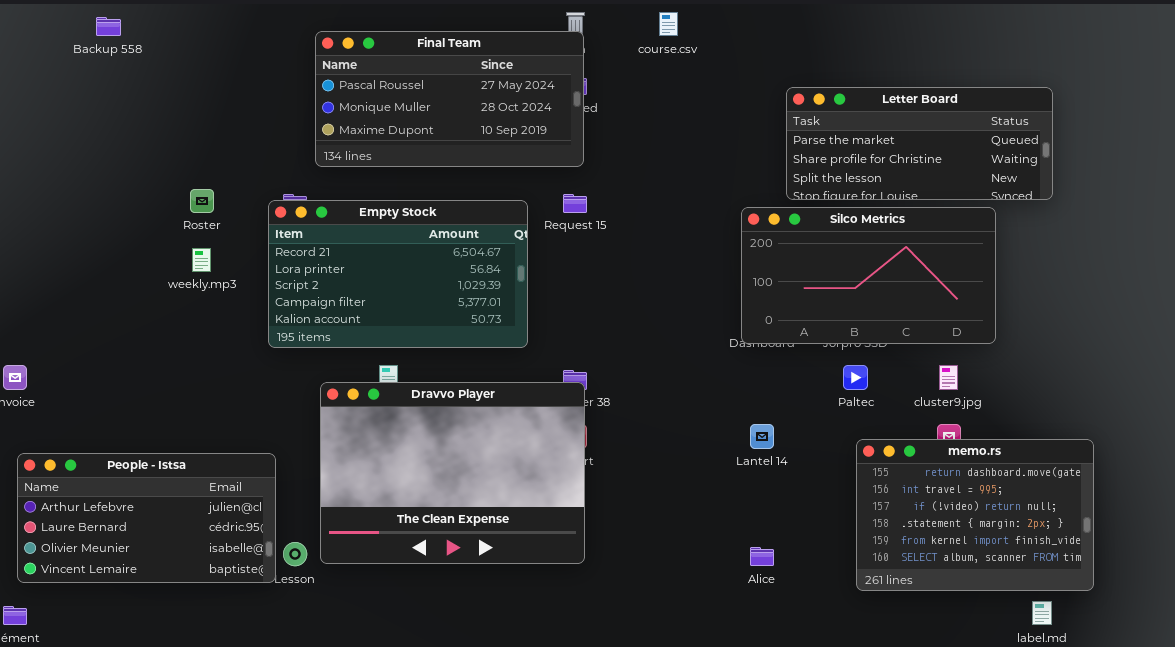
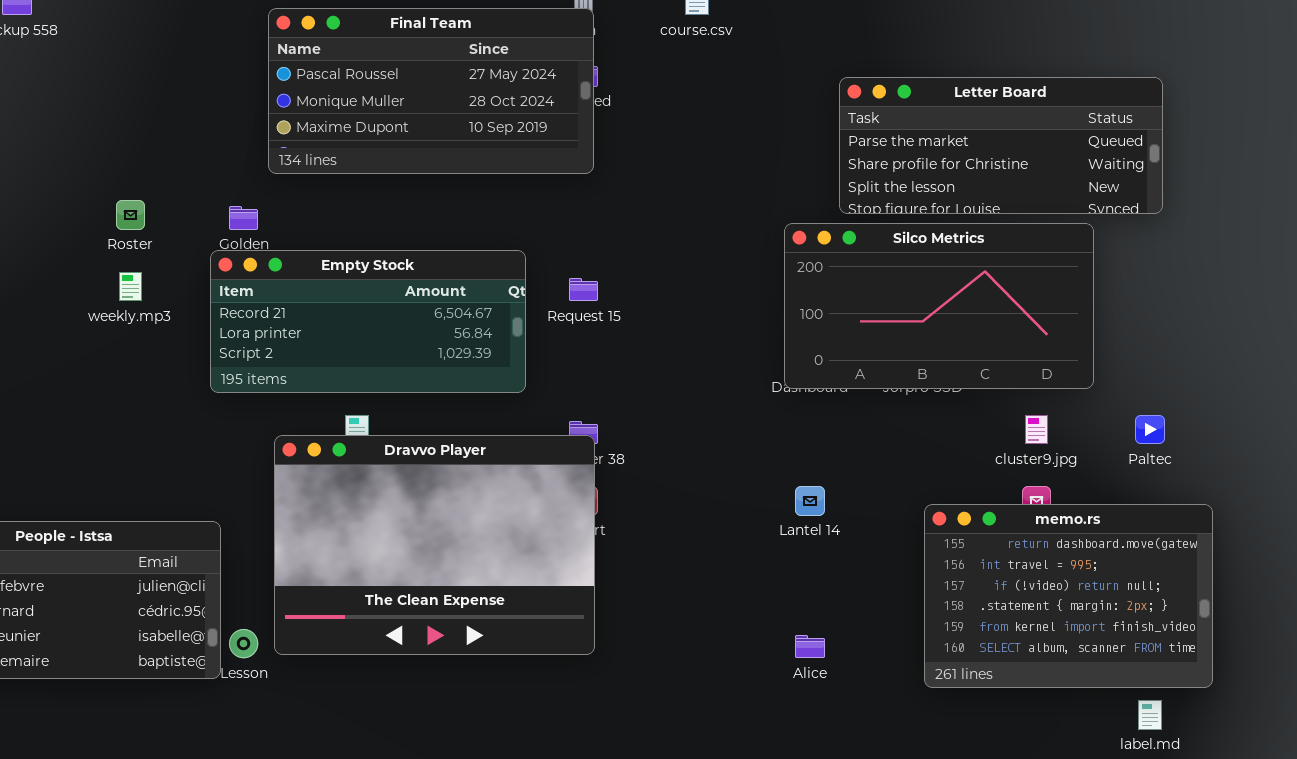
Request 15: [563,194,587,213] -> [569,278,598,301], moved
Empty Stock: [268,200,528,348] -> [210,250,526,393], resized
Paltec: [843,365,868,390] -> [1135,415,1165,444], moved

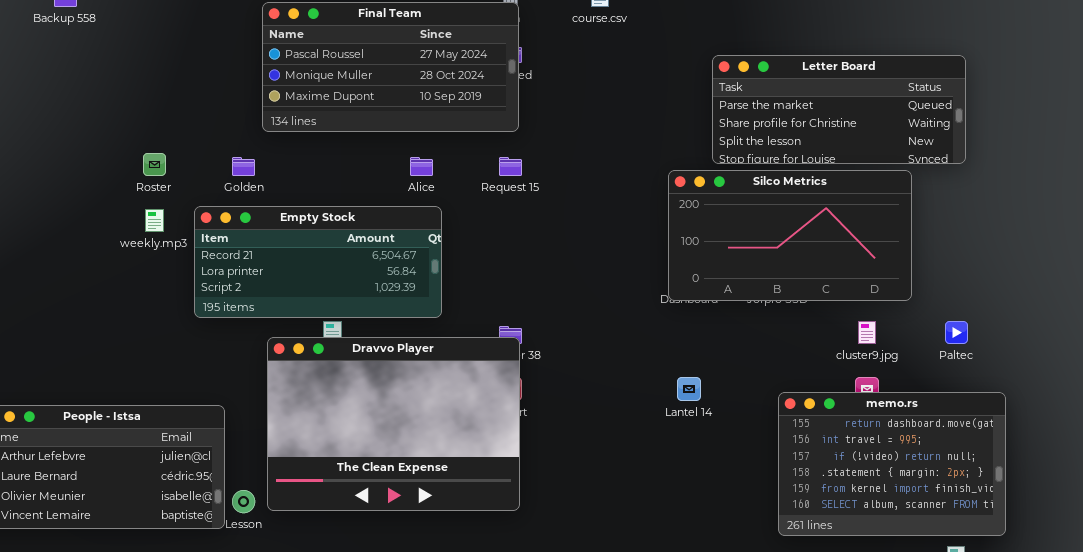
Empty Stock: [210,250,526,393] -> [194,206,442,318], moved
Request 15: [569,278,598,301] -> [499,157,522,176], moved
Alice: [795,635,825,658] -> [410,157,433,176], moved

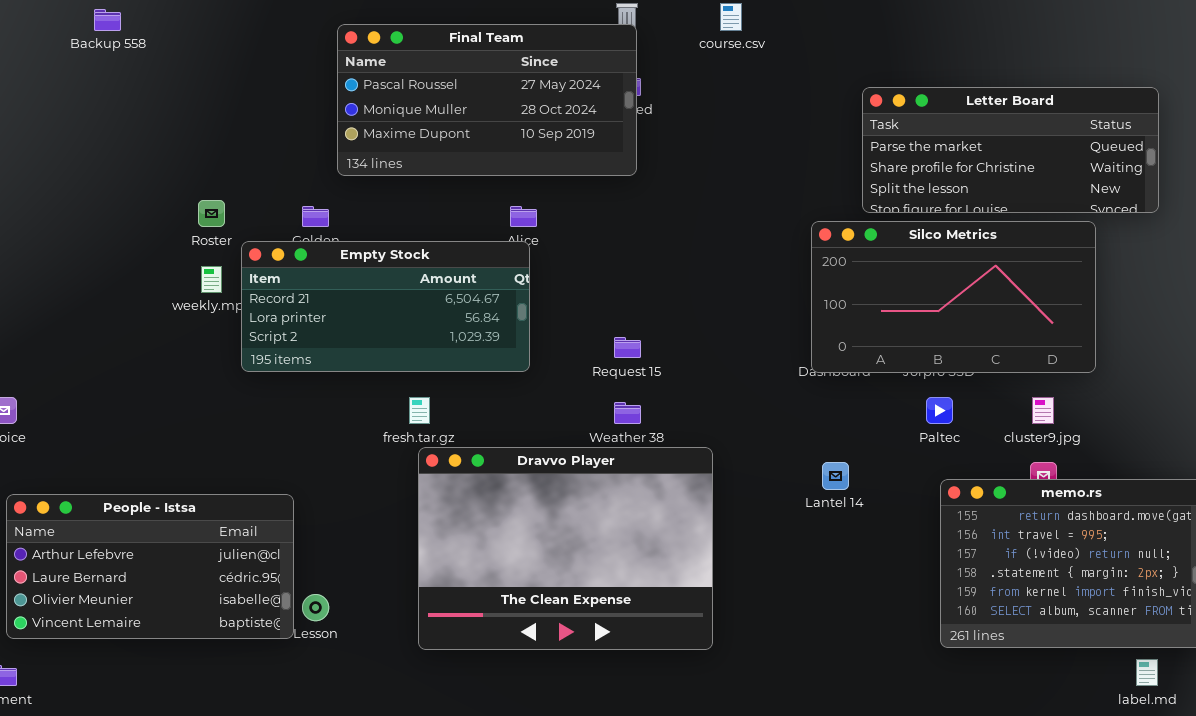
Request 15: [499,157,522,176] -> [614,337,641,358], moved
Empty Stock: [194,206,442,318] -> [241,241,530,372], moved
Paltec: [945,321,968,344] -> [926,397,953,424], moved
Dravvo Player: [267,337,520,511] -> [418,447,713,650], moved

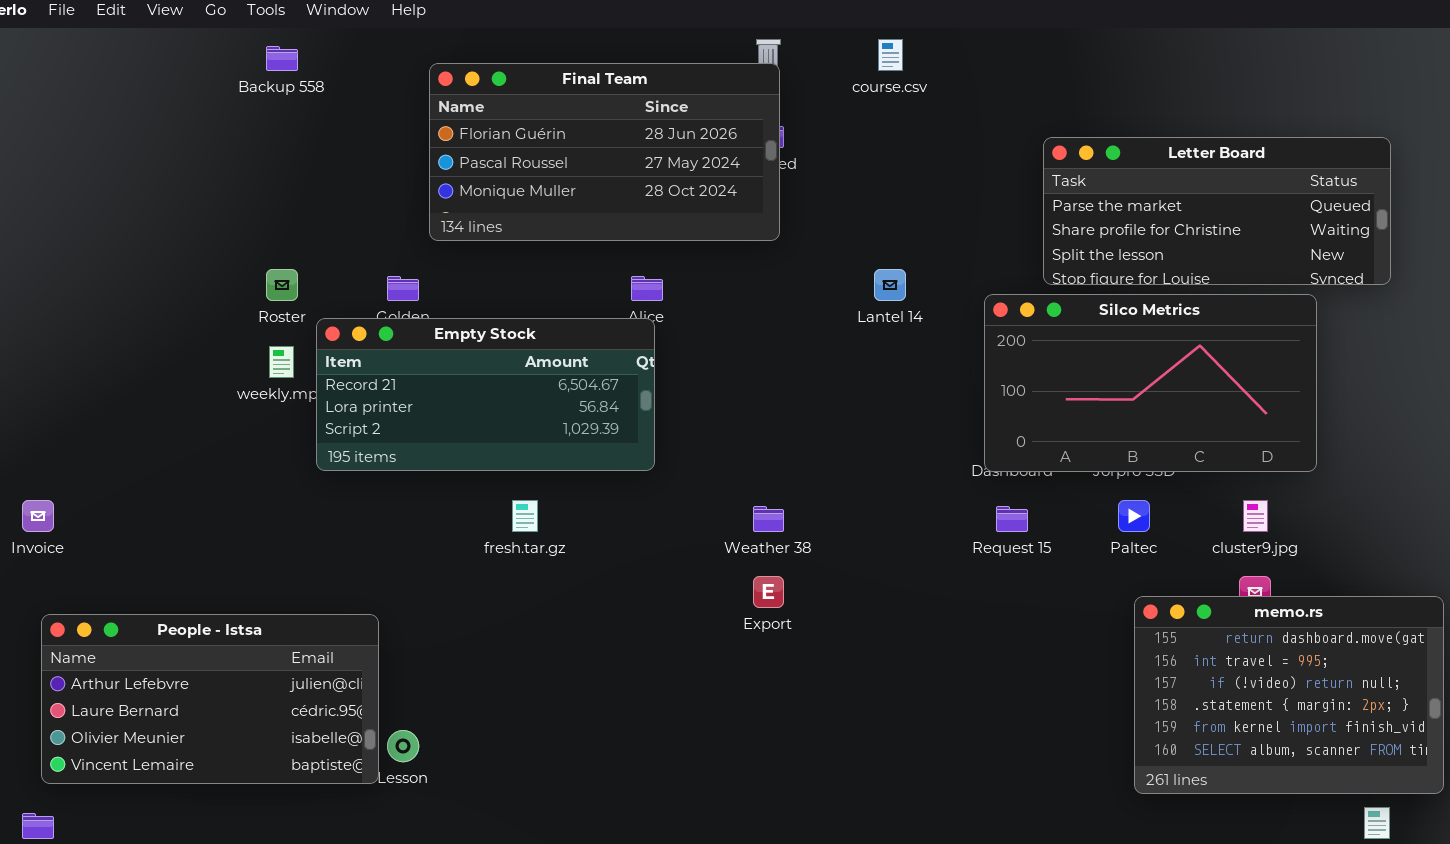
Backup 558: [94,9,121,31] -> [266,46,298,71], moved
Final Team: [337,24,637,176] -> [429,63,780,241], scrolled up 1 row
Request 15: [614,337,641,358] -> [996,506,1028,532], moved
Dravvo Player: [418,447,713,650] -> none, closed
Lantel 14: [822,462,849,490] -> [874,269,906,301], moved

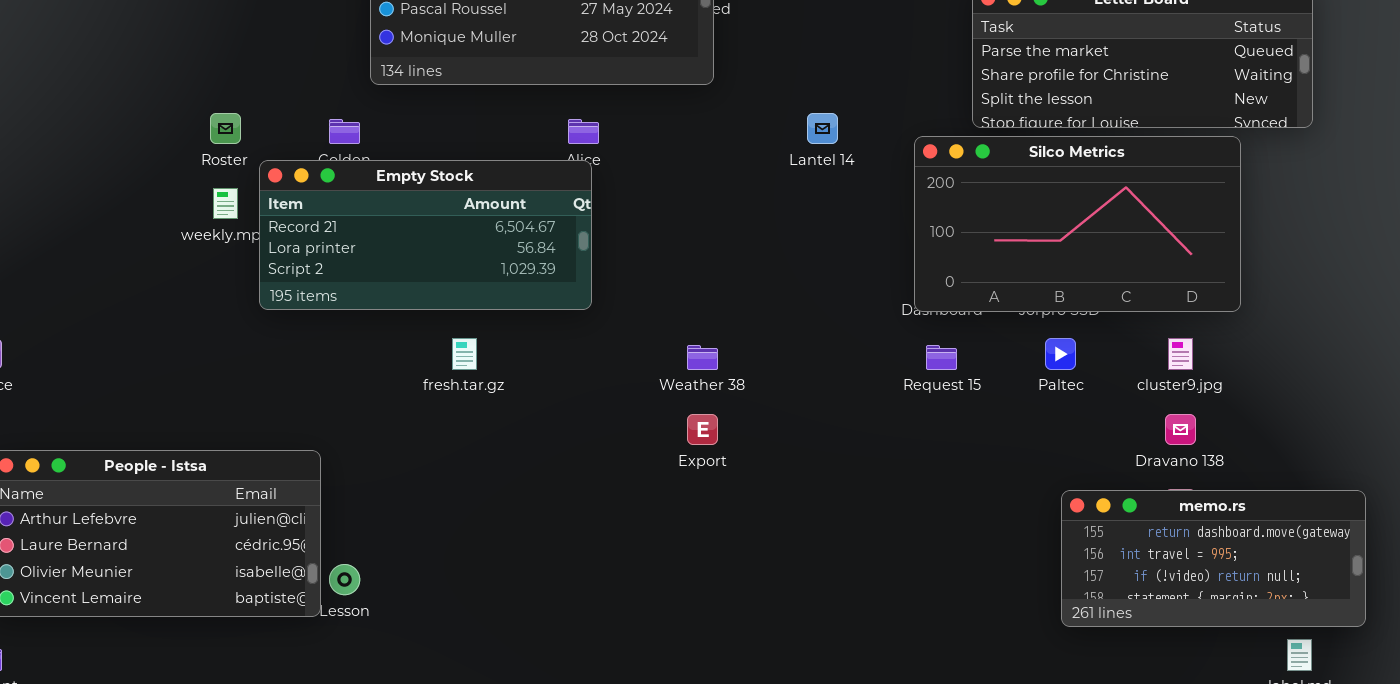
memo.rs: [1134,596,1444,794] -> [1061,490,1366,627], resized

